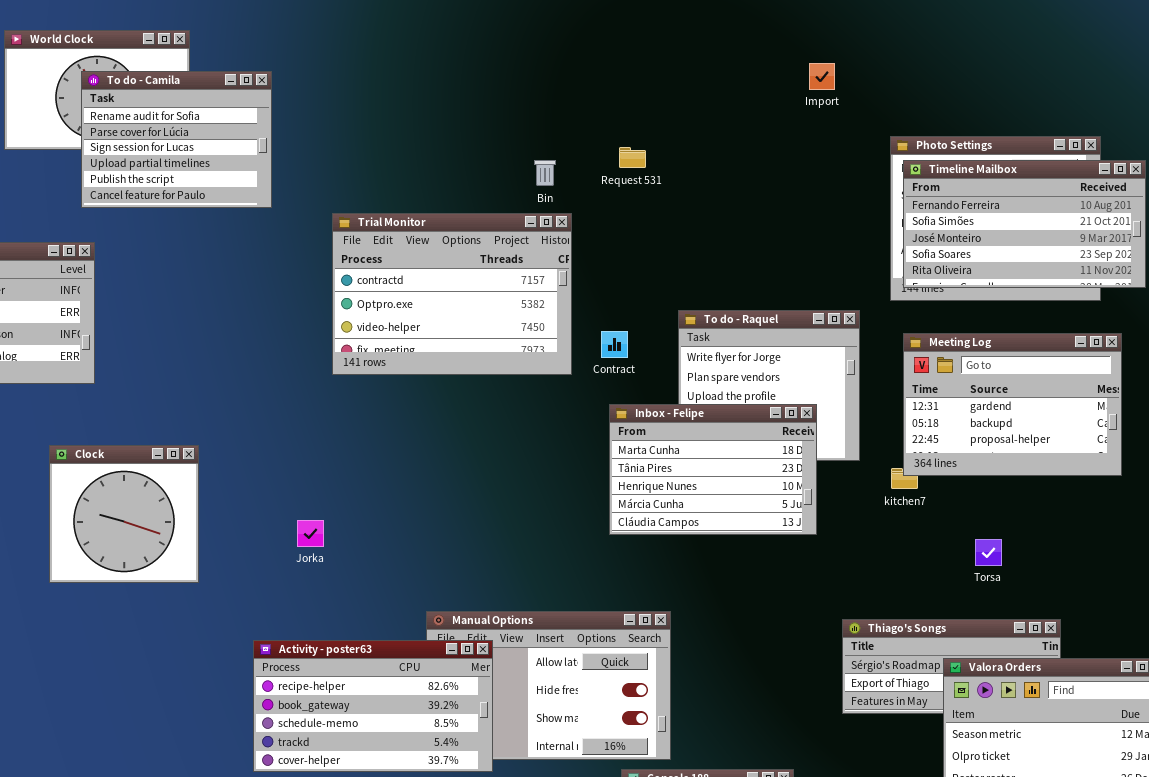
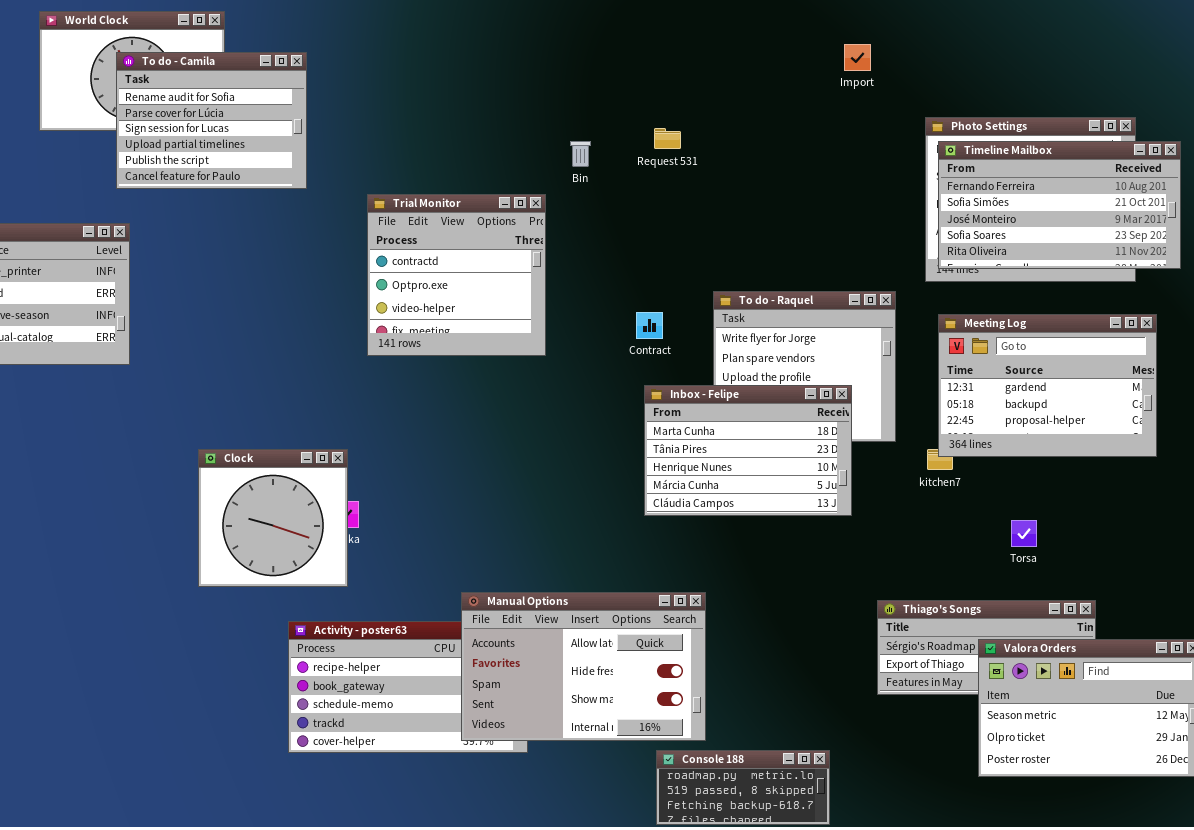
Trial Monitor: [332,213,572,375] -> [367,194,546,356], resized
Clock: [49,445,199,583] -> [198,449,348,587], moved
Manual Options: [426,611,671,760] -> [461,592,706,741], raised

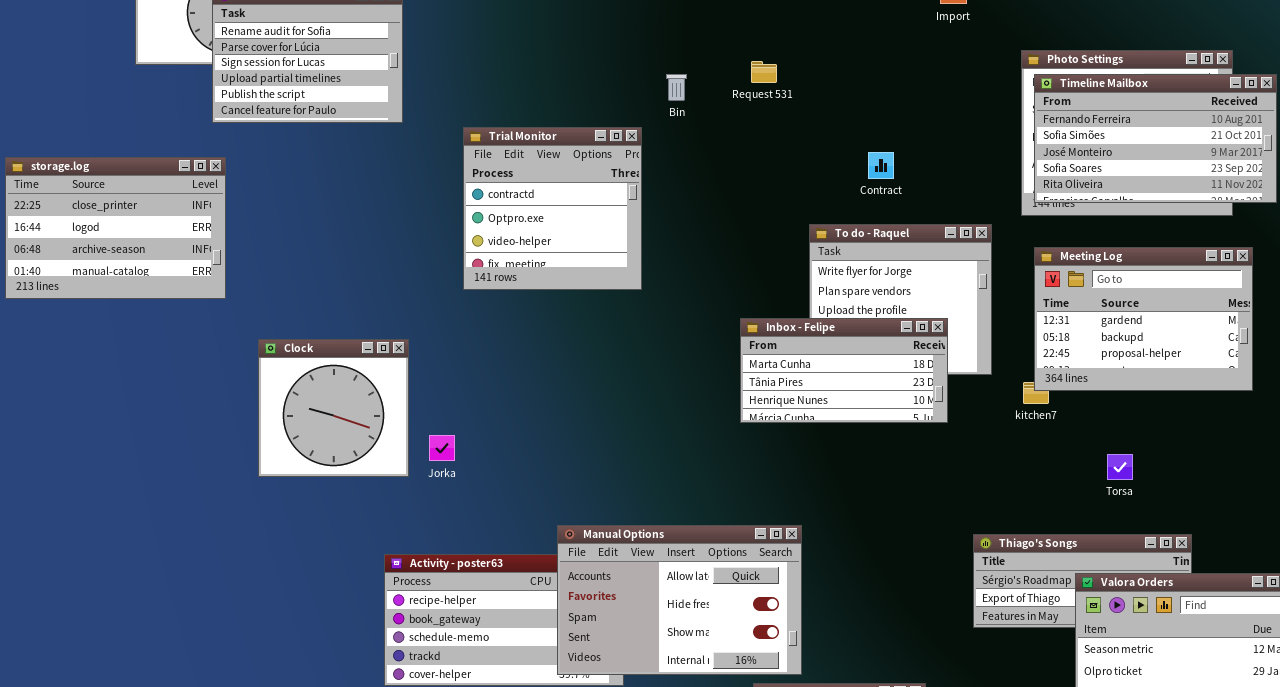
Contract: [636,312,663,339] -> [868,152,894,179], moved
Inbox - Felipe: [644,385,852,516] -> [740,318,948,423], resized
Clock: [198,449,348,587] -> [258,339,409,477], moved

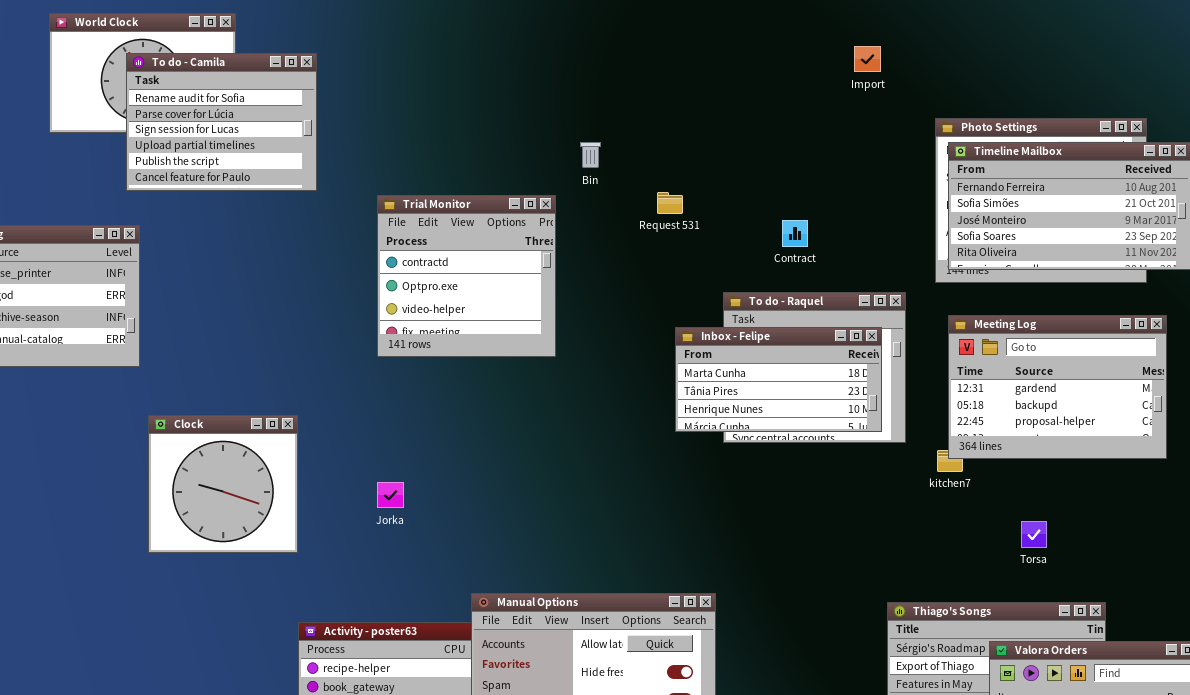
Request 531: [751,61,777,83] -> [657,192,683,214], moved
Inbox - Felipe: [740,318,948,423] -> [675,327,882,432], moved
Clock: [258,339,409,477] -> [148,415,298,553], moved
Jorka: [429,435,455,461] -> [377,482,404,508], moved

